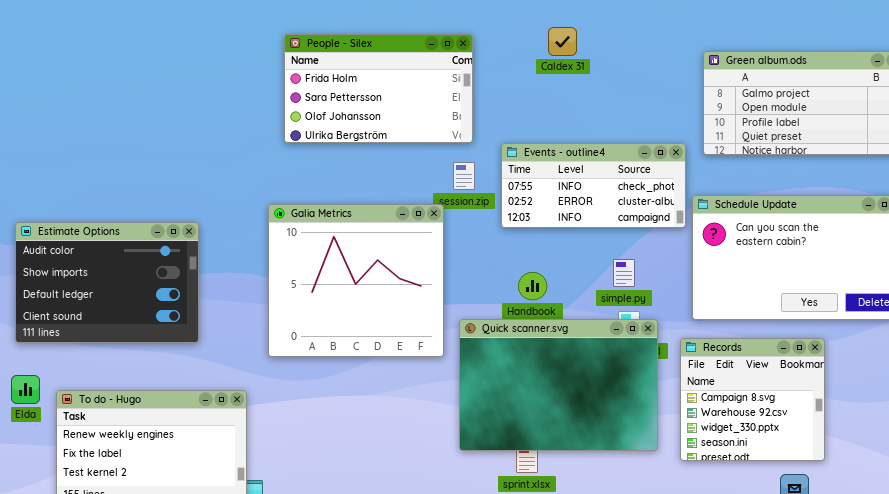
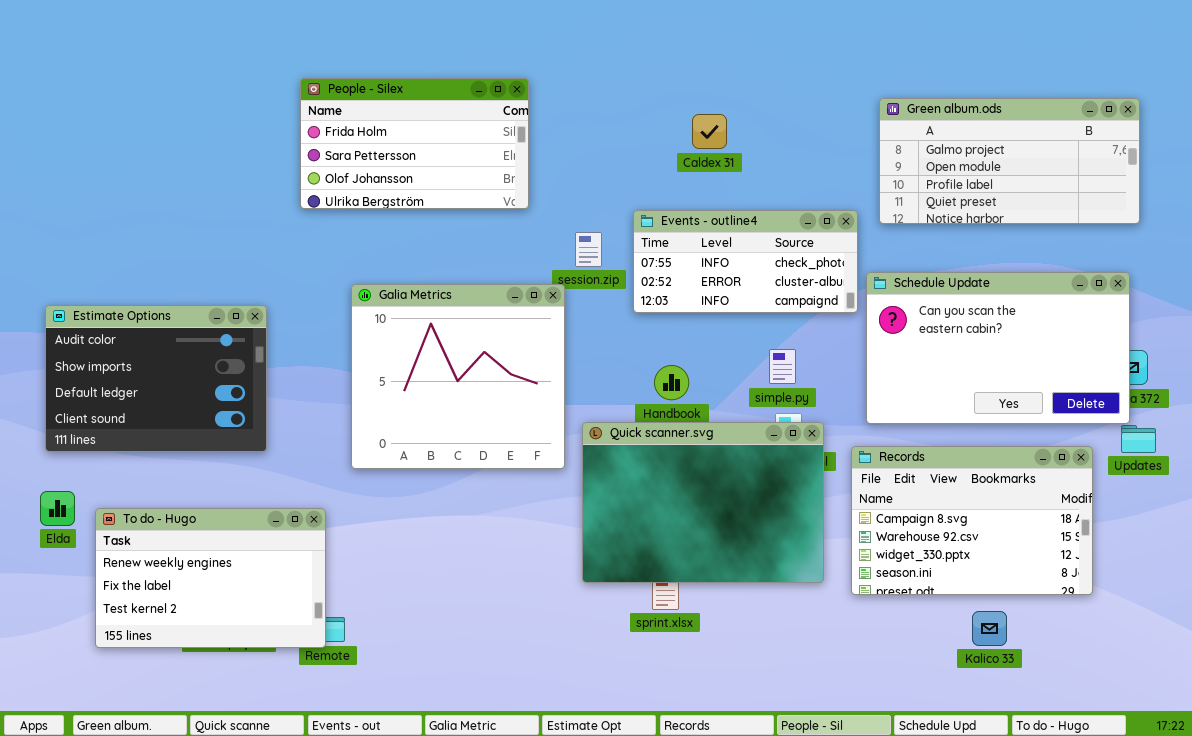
Caldex 31: [548,27,577,56] -> [692,114,727,149], moved
People - Silex: [284,34,473,143] -> [300,78,529,209], moved
Records: [680,338,825,461] -> [851,446,1093,595], resized

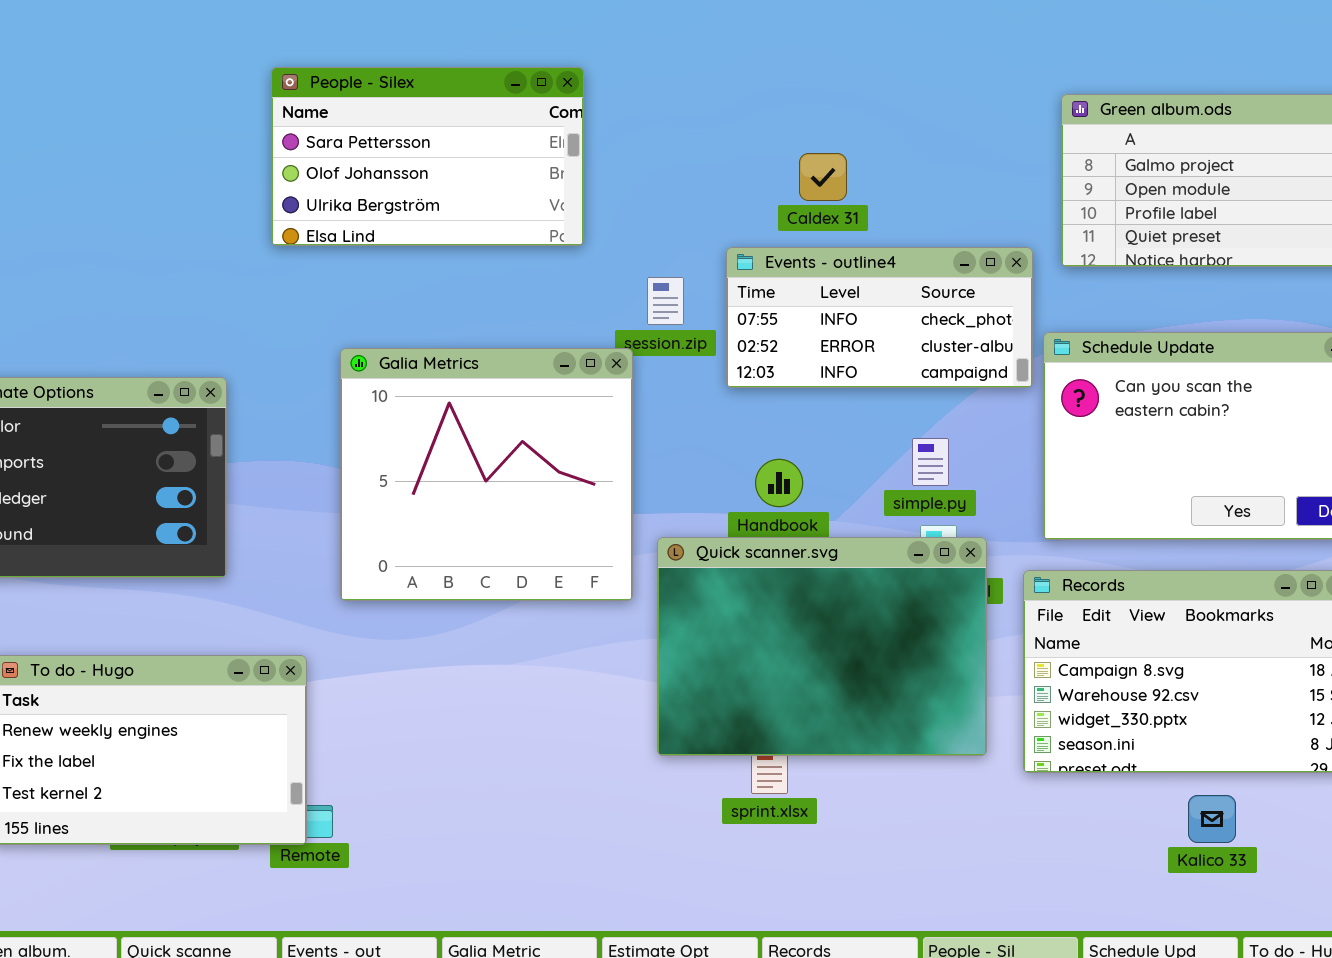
People - Silex: [300,78,529,209] -> [271,67,584,246], scrolled down 1 row
Caldex 31: [692,114,727,149] -> [799,153,847,201], moved

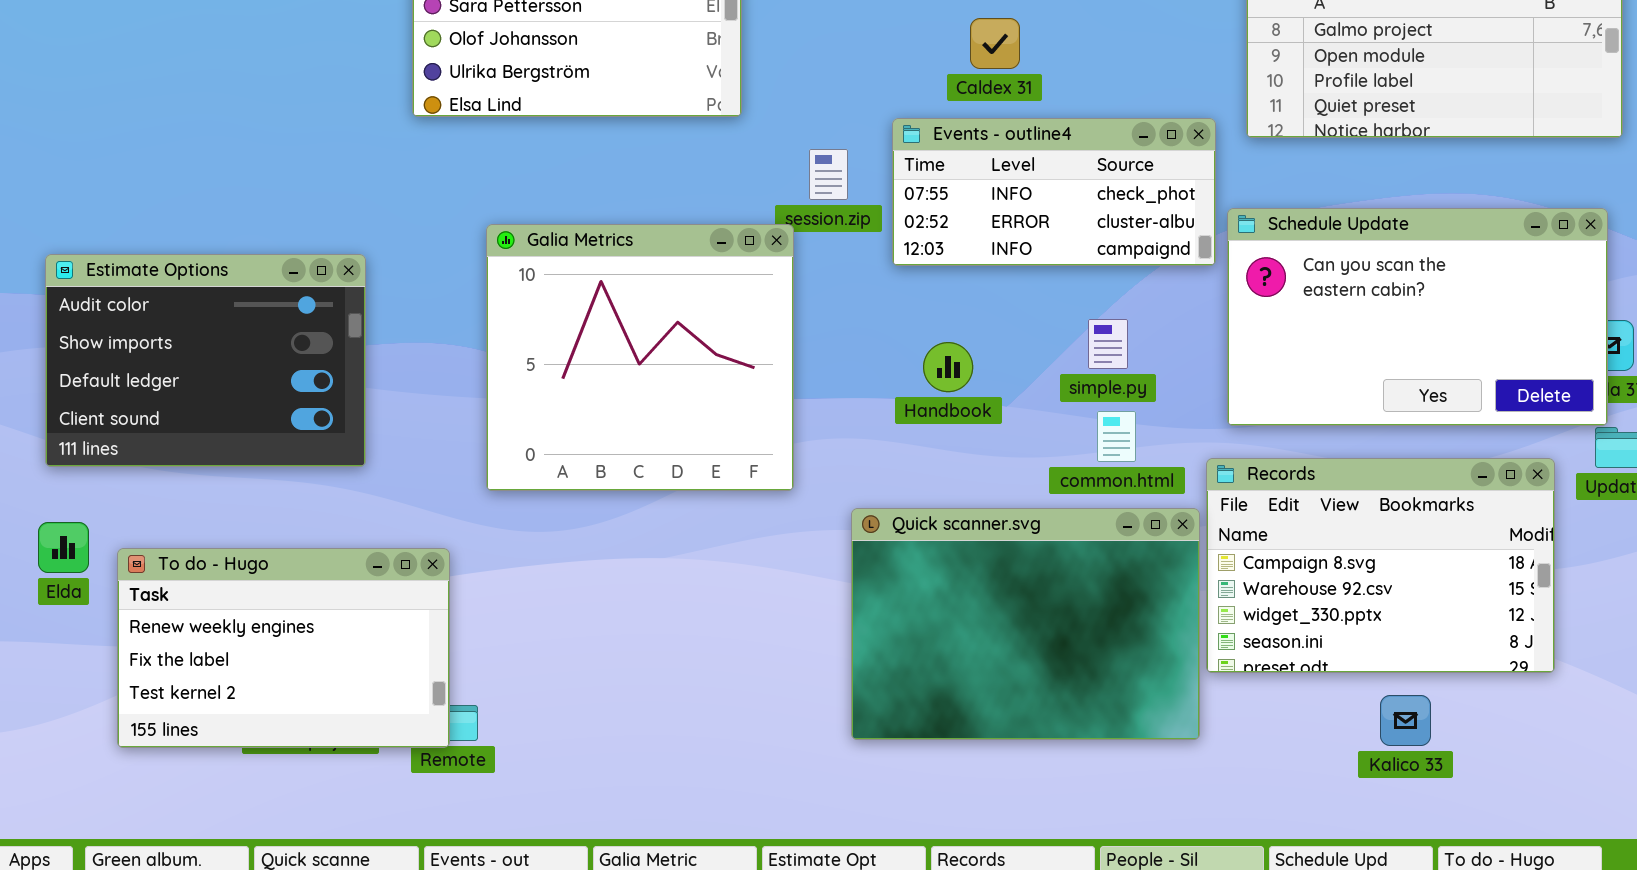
Quick scanner.svg: [657,537,987,756] -> [851,508,1200,740], moved

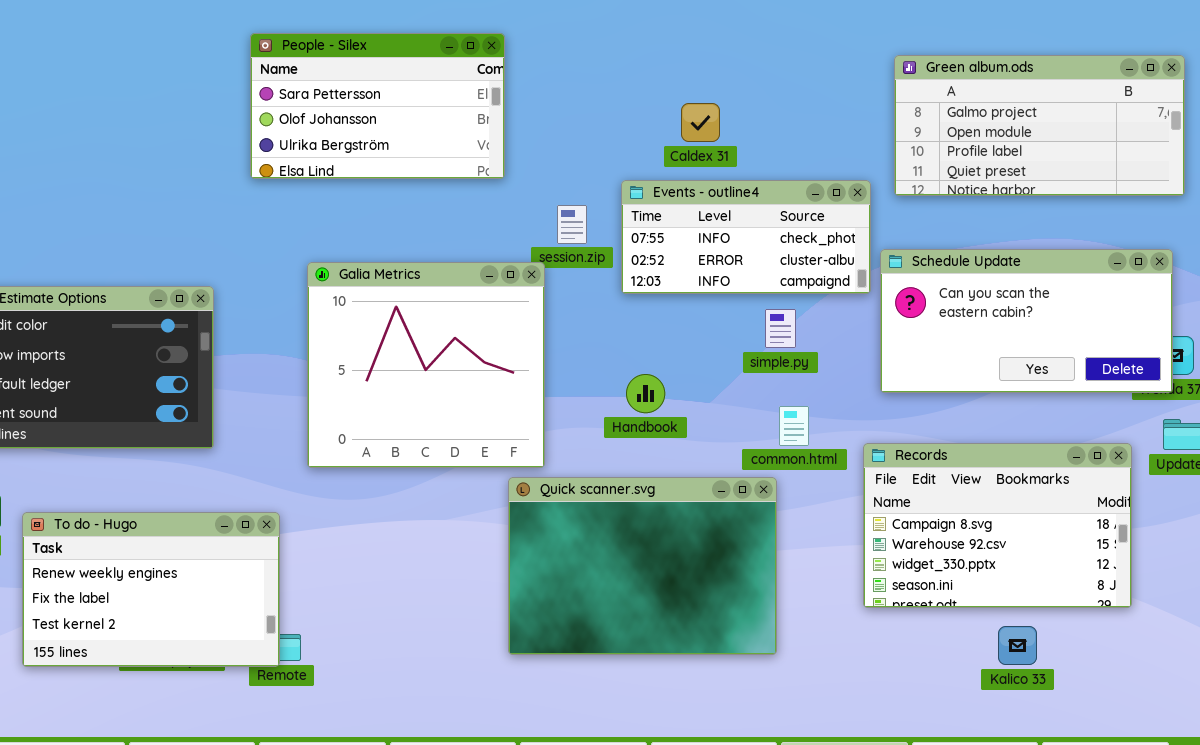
Schedule Update: [1227,208,1608,426] -> [880,249,1173,393], resized
simple.py: [1088,319,1128,369] -> [765,309,796,348], moved
Handbook: [923,342,973,392] -> [626,374,665,413], moved
Quick scanner.svg: [851,508,1200,740] -> [508,477,777,655], moved

